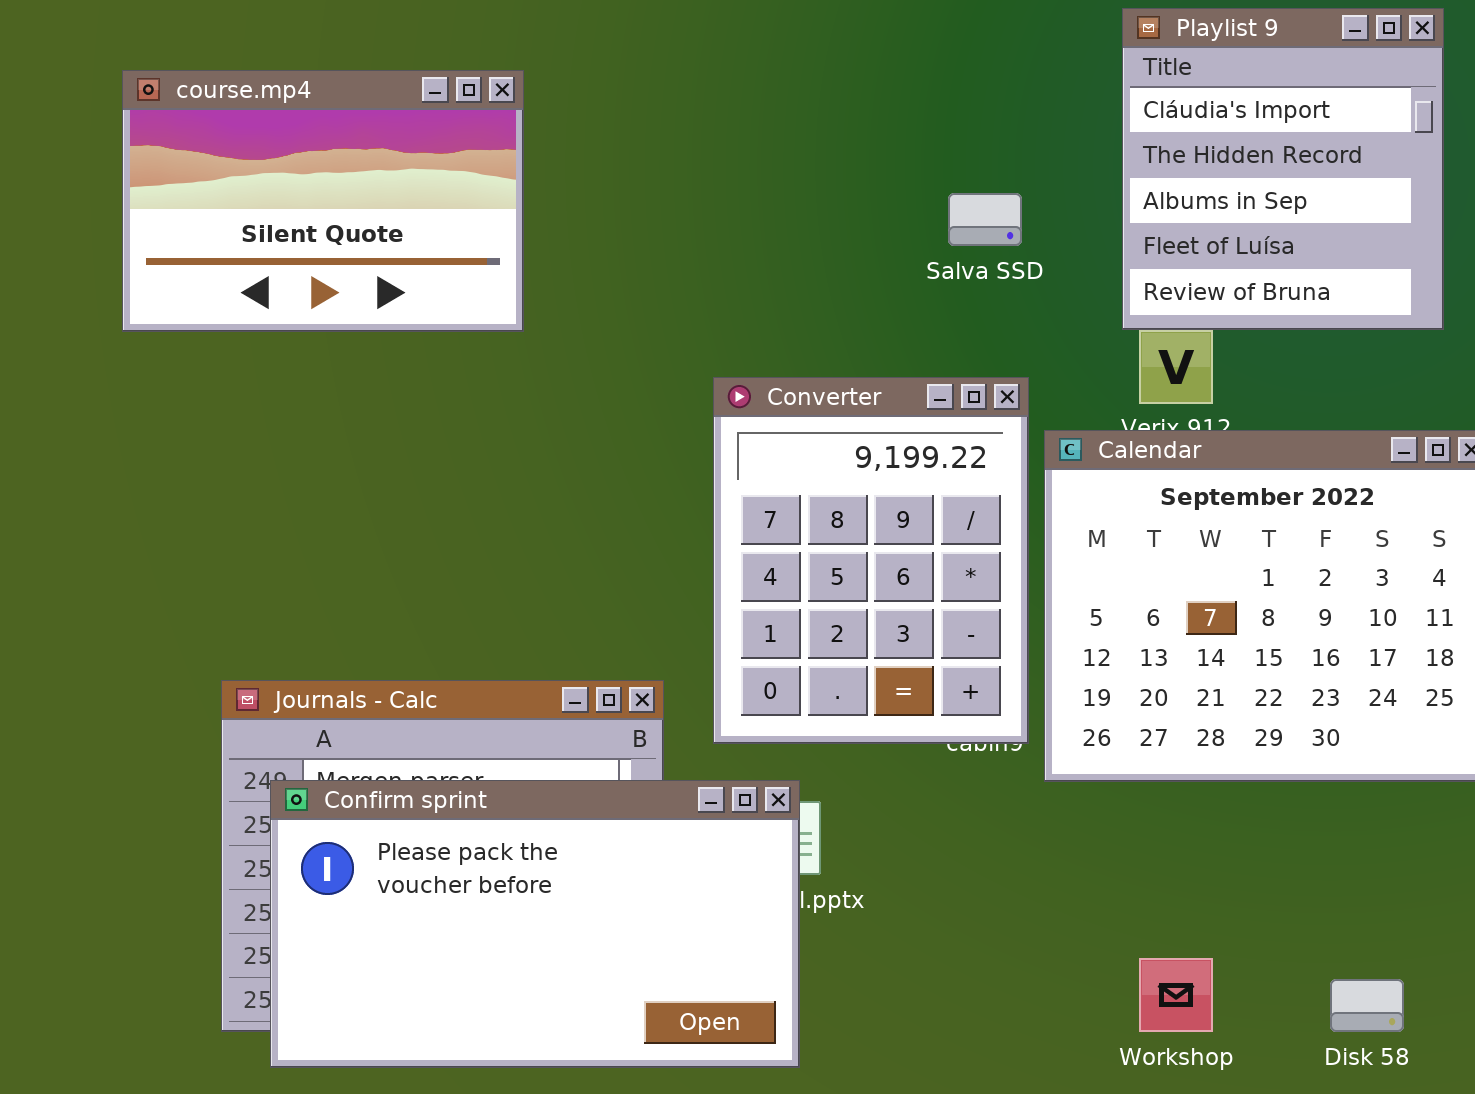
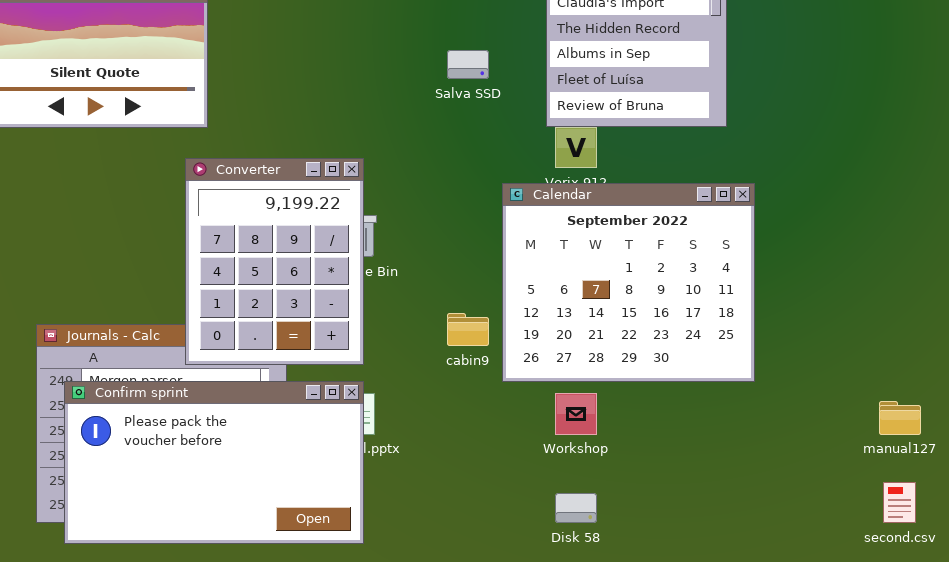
Converter: [713,377,1029,744] -> [185,158,364,365], moved
Workshop: [1139,958,1213,1032] -> [555,393,597,435], moved
Disk 58: [1330,979,1404,1032] -> [555,493,597,523], moved

